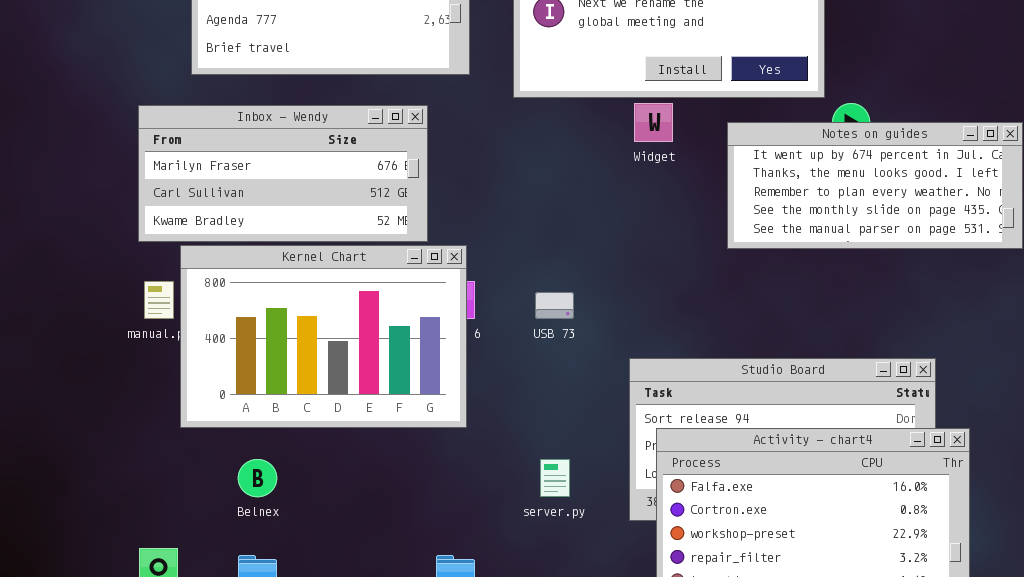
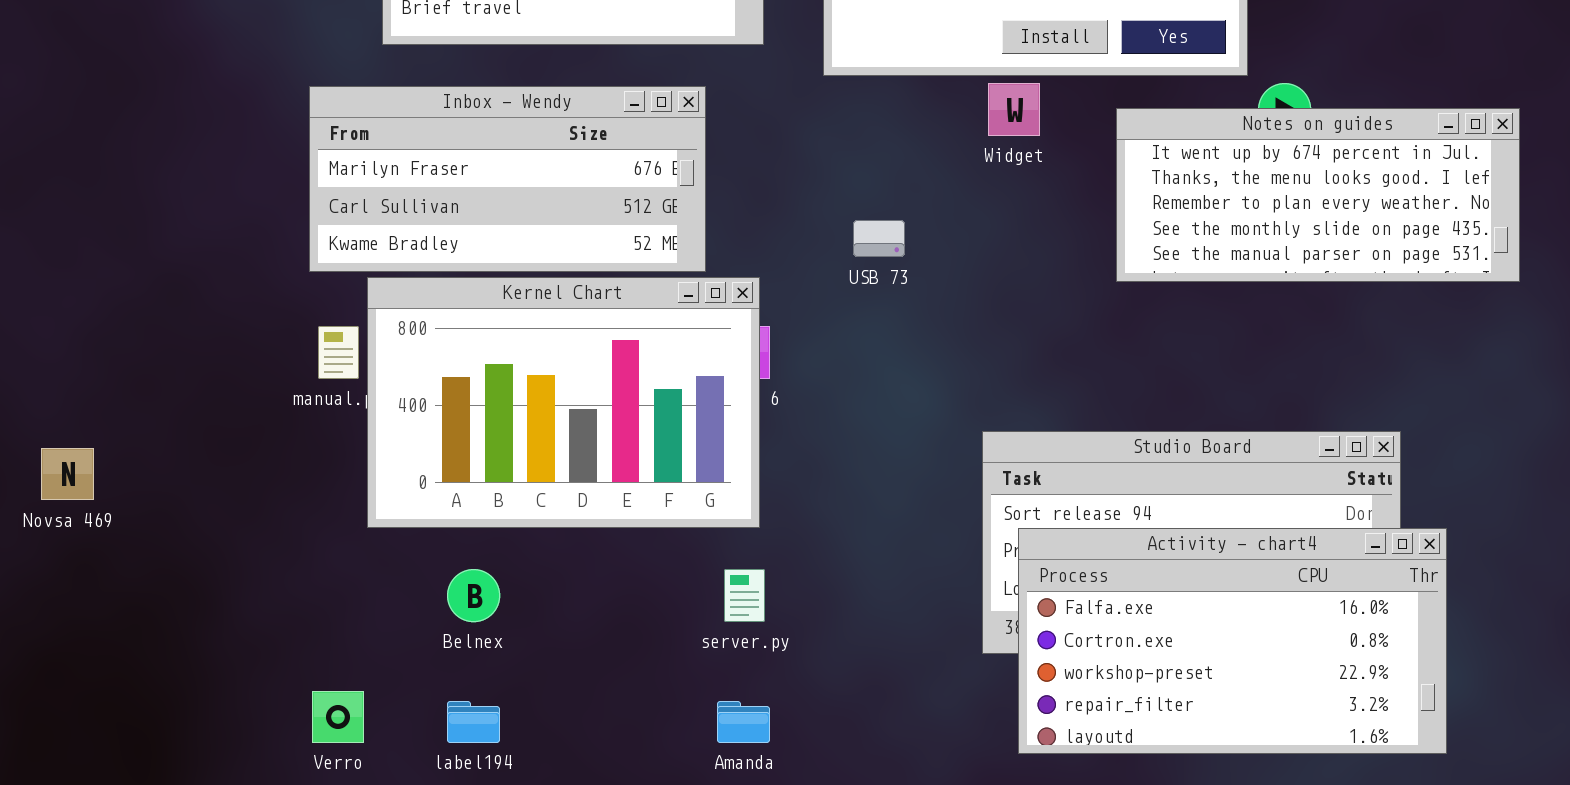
USB 73: [535,292,574,319] -> [853,220,905,257], moved
server.py: [540,459,570,497] -> [724,569,765,622], moved

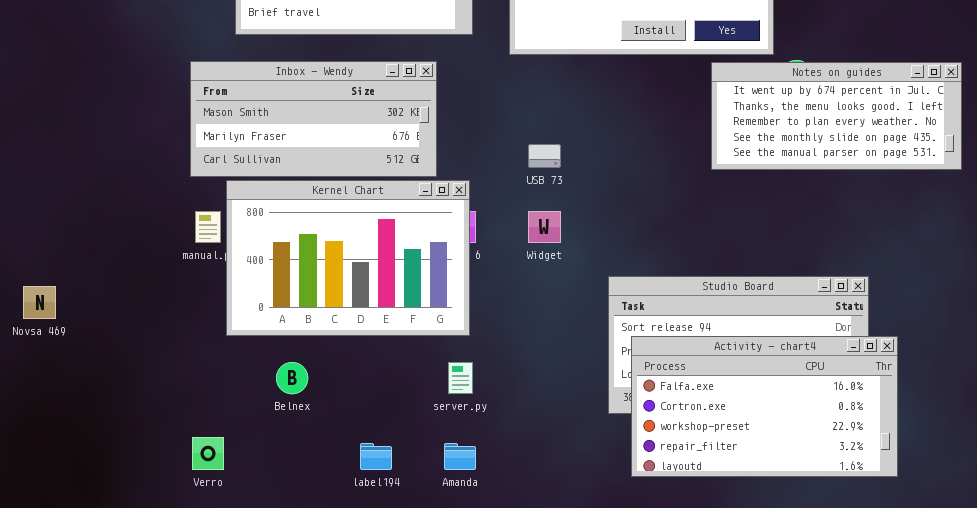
Widget: [988,83,1040,136] -> [528,211,561,243], moved
Inbox - Wendy: [309,86,706,272] -> [190,61,437,177], scrolled up 1 row
Notes on guides: [1116,108,1520,282] -> [711,62,962,170], moved
label194: [447,701,500,743] -> [360,443,392,470], moved

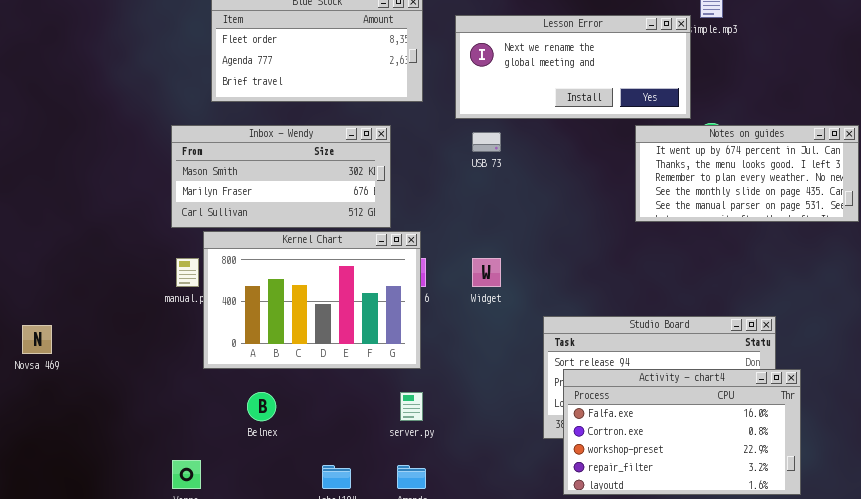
USB 73: [528,144,561,168] -> [472,132,501,152], moved

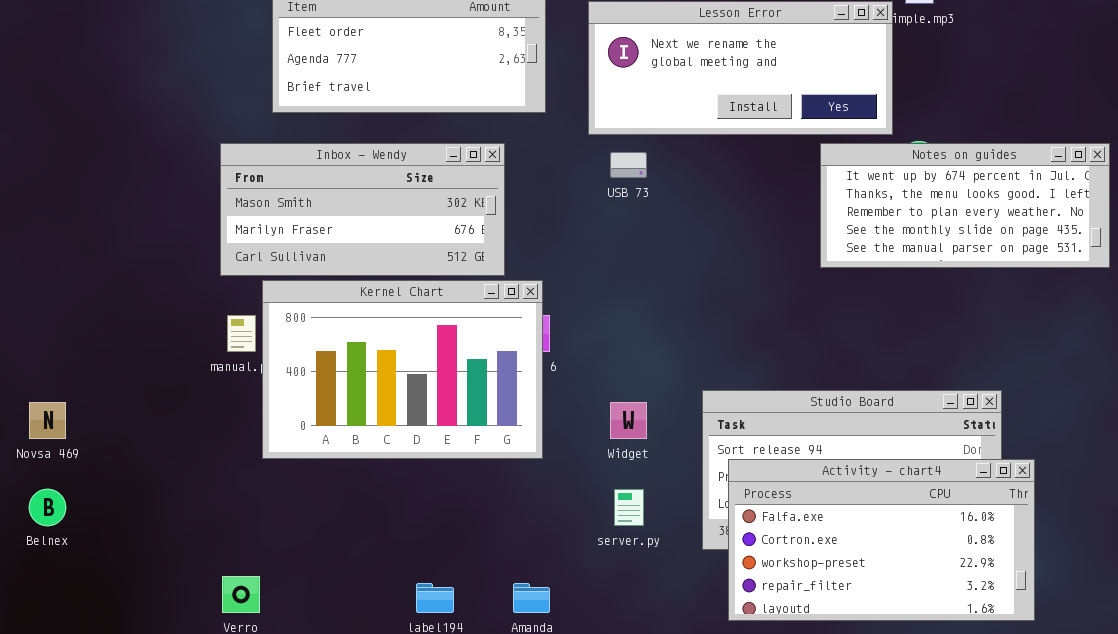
Widget: [472,258,501,287] -> [610,402,647,439], moved
Belnex: [247,392,276,421] -> [29,489,66,526], moved
server.py: [400,392,423,421] -> [614,489,644,526], moved

